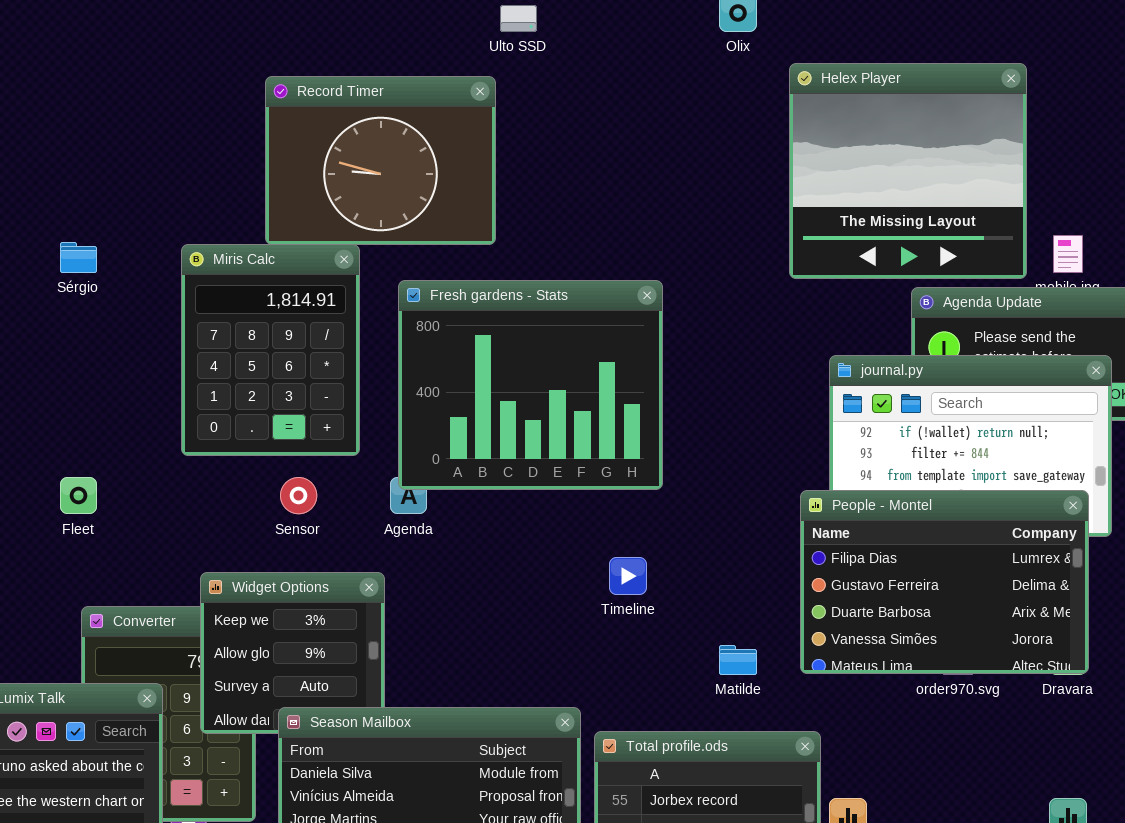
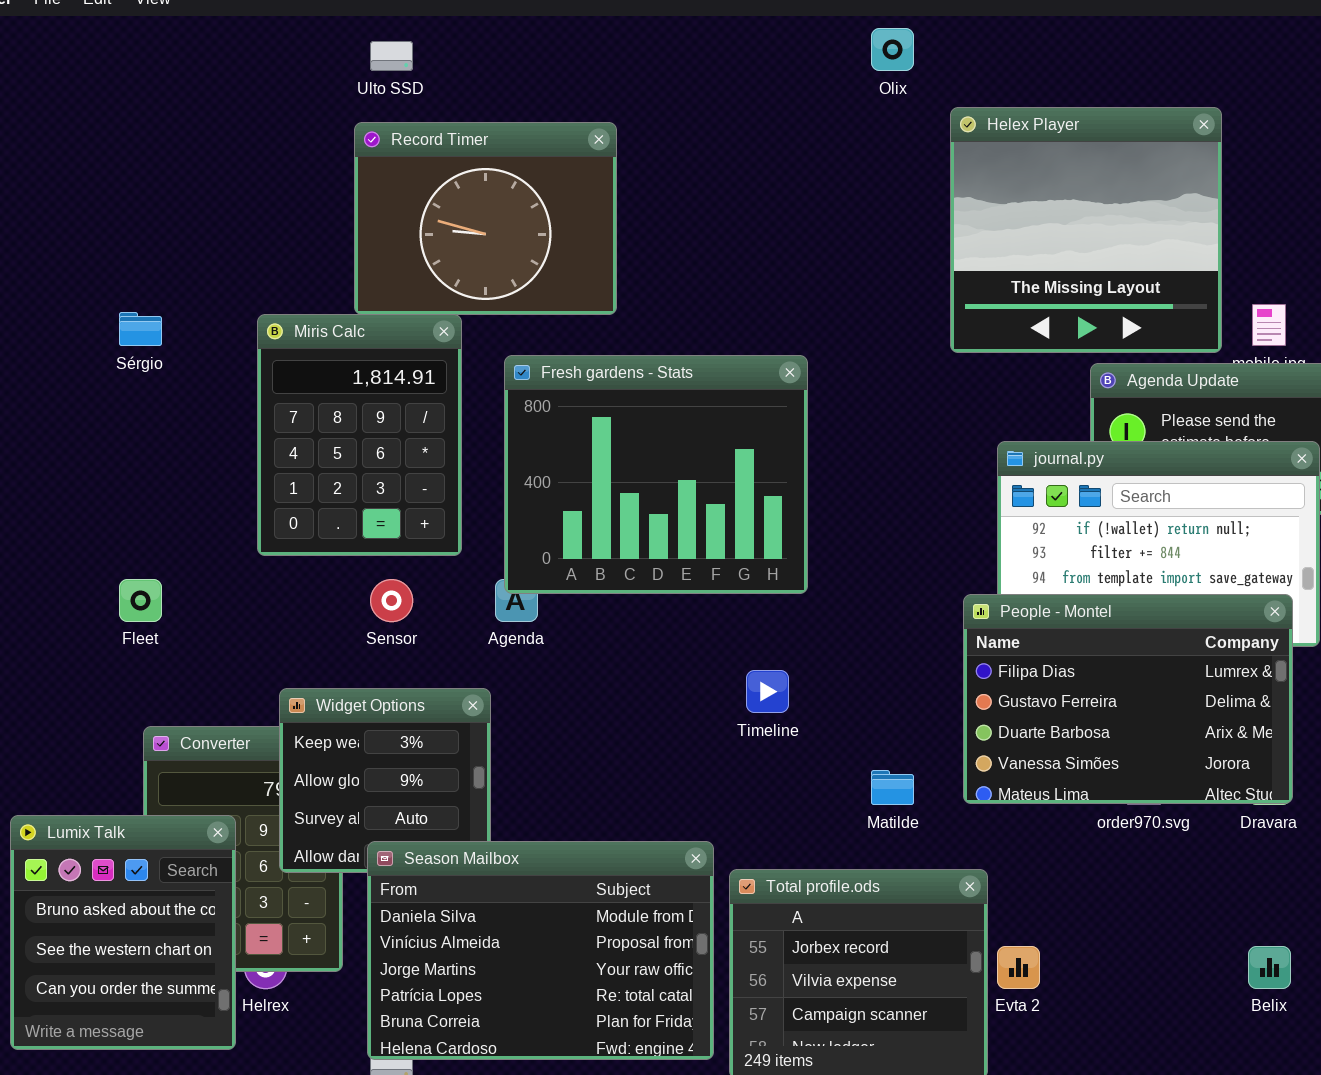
Ulto SSD: [500,5,537,32] -> [370,41,413,71], moved

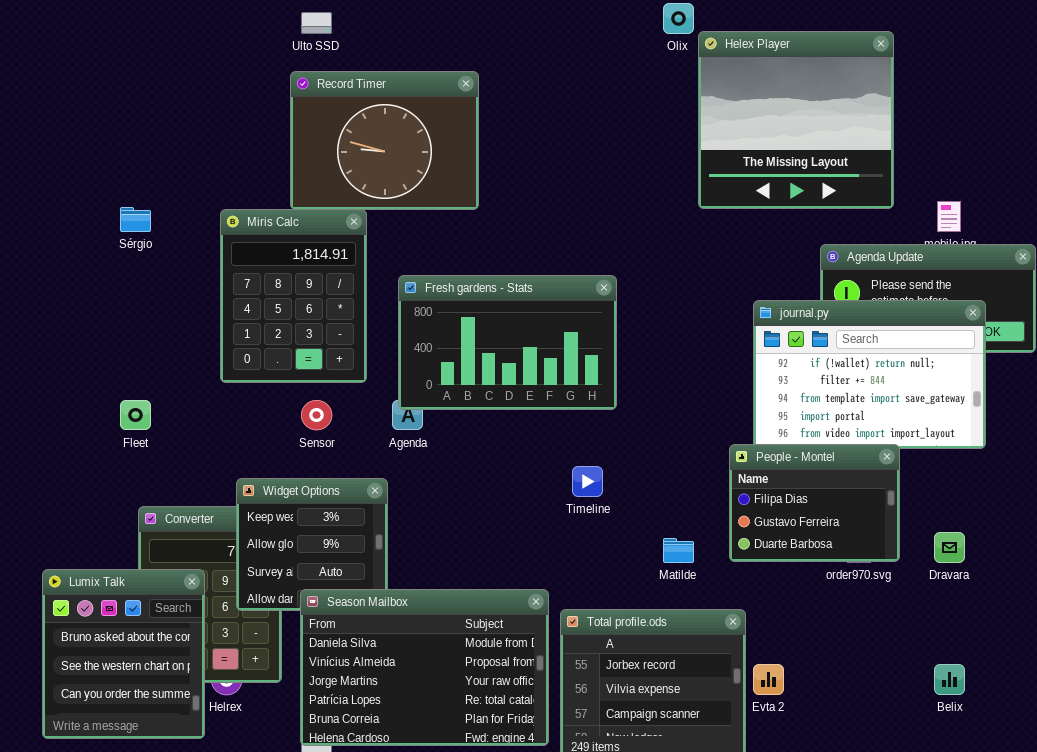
Helex Player: [950,107,1222,353] -> [698,31,894,209], moved
Fresh gardens - Stats: [504,355,808,594] -> [398,275,617,410], resized
People - Montel: [963,594,1293,804] -> [729,444,900,562], resized

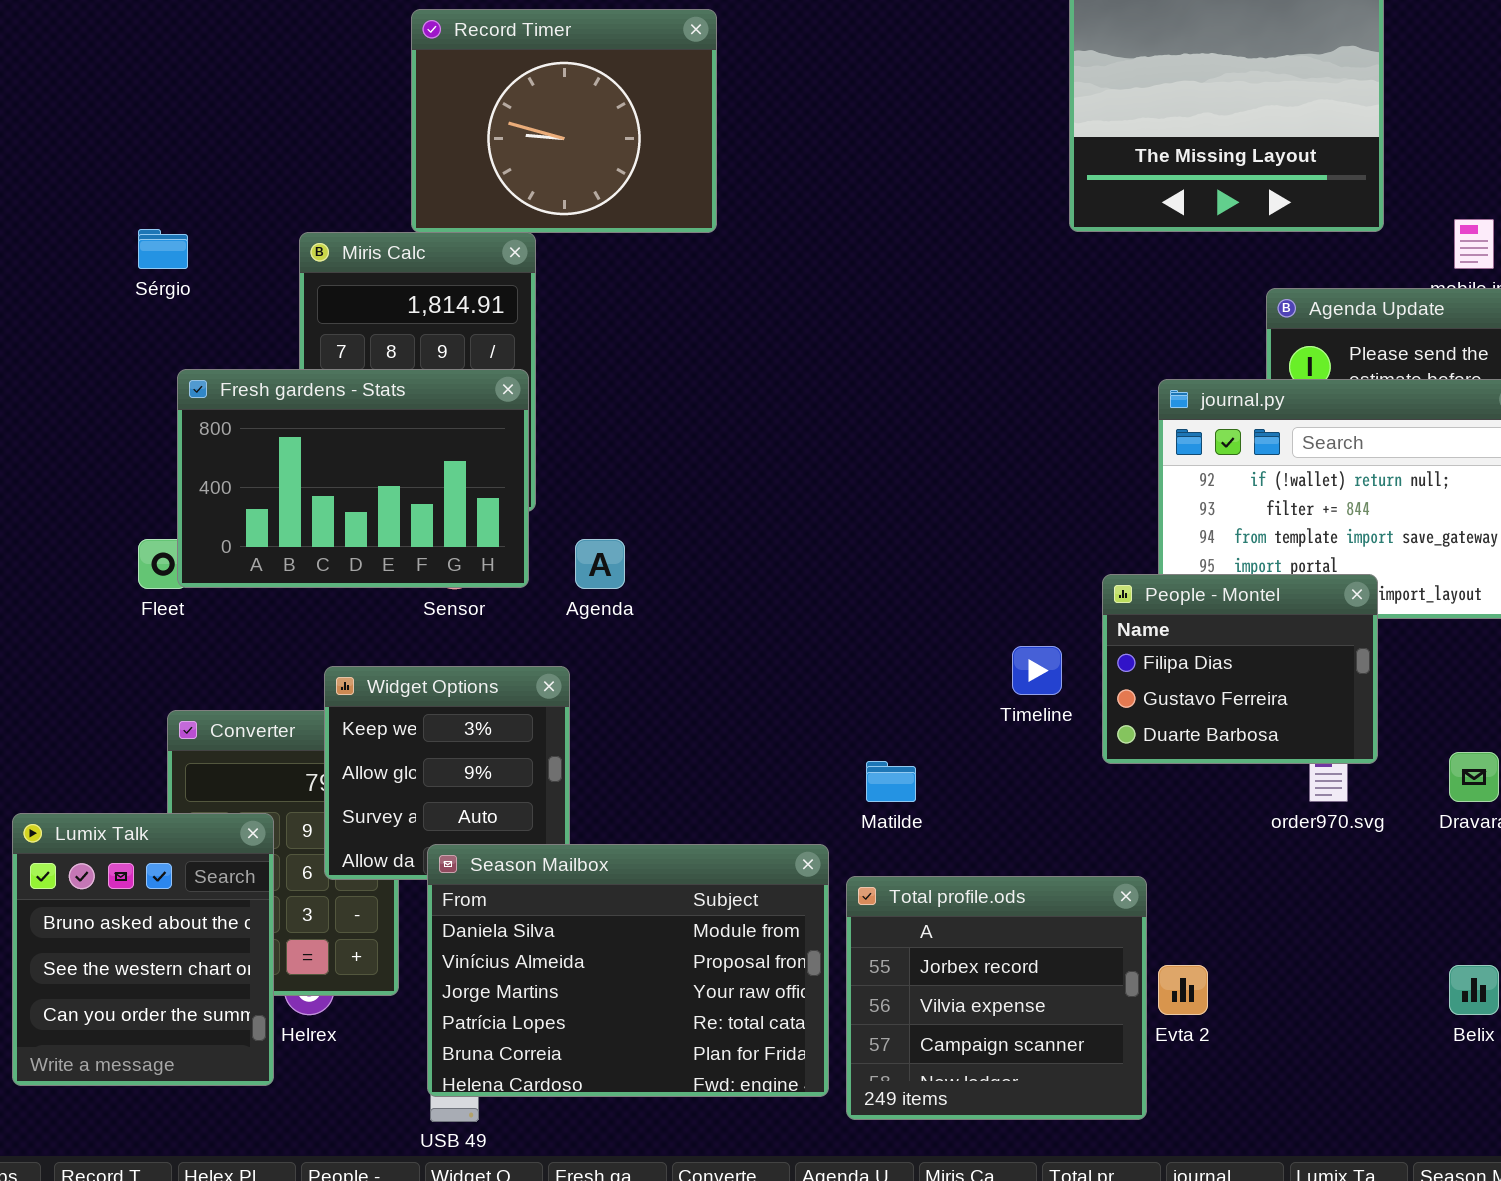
Fresh gardens - Stats: [398,275,617,410] -> [177,369,529,588], moved
People - Montel: [729,444,900,562] -> [1102,574,1378,764], moved
Timeline: [572,466,603,497] -> [1012,646,1062,695], moved
Matilde: [663,538,694,563] -> [866,761,916,802], moved

